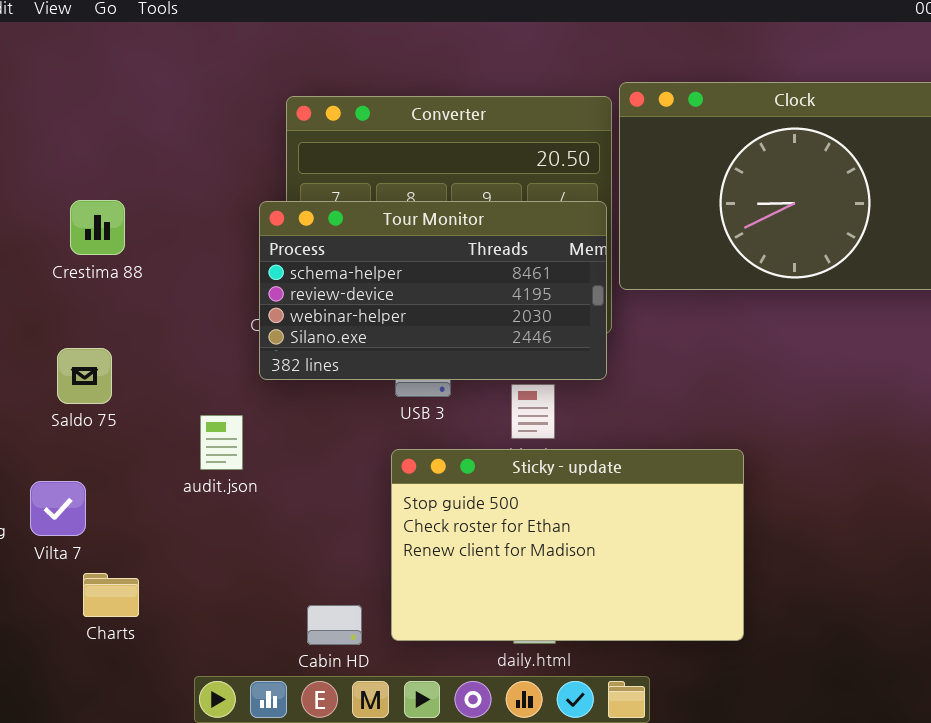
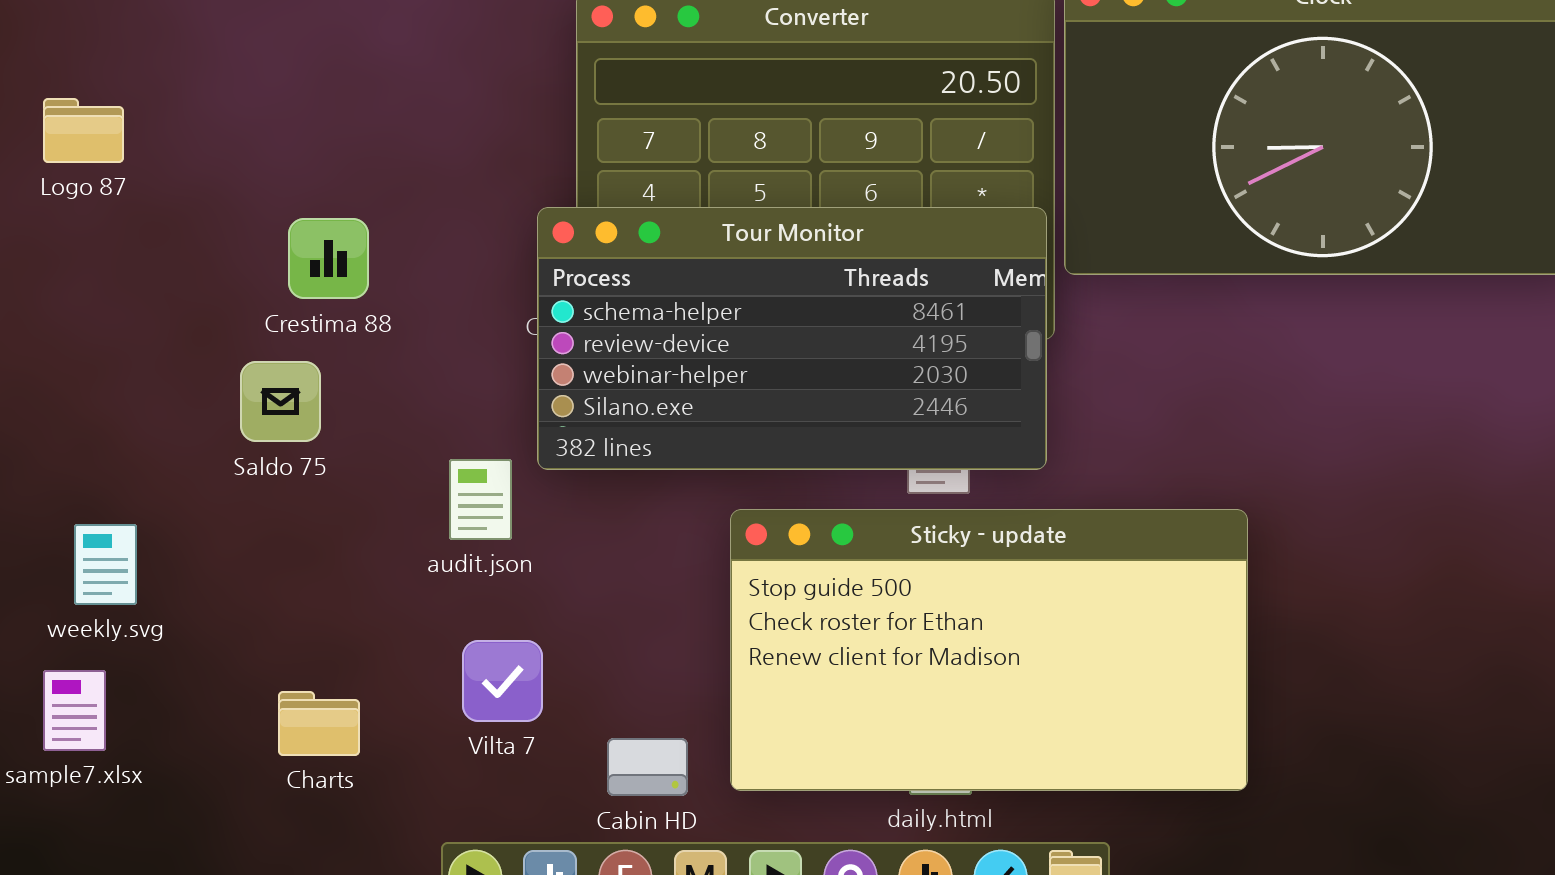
Crestima 88: [70,200,125,255] -> [288,218,369,299], moved
Tour Monitor: [259,201,607,380] -> [537,207,1047,470], moved
Vilta 7: [30,481,86,536] -> [462,640,543,722], moved

